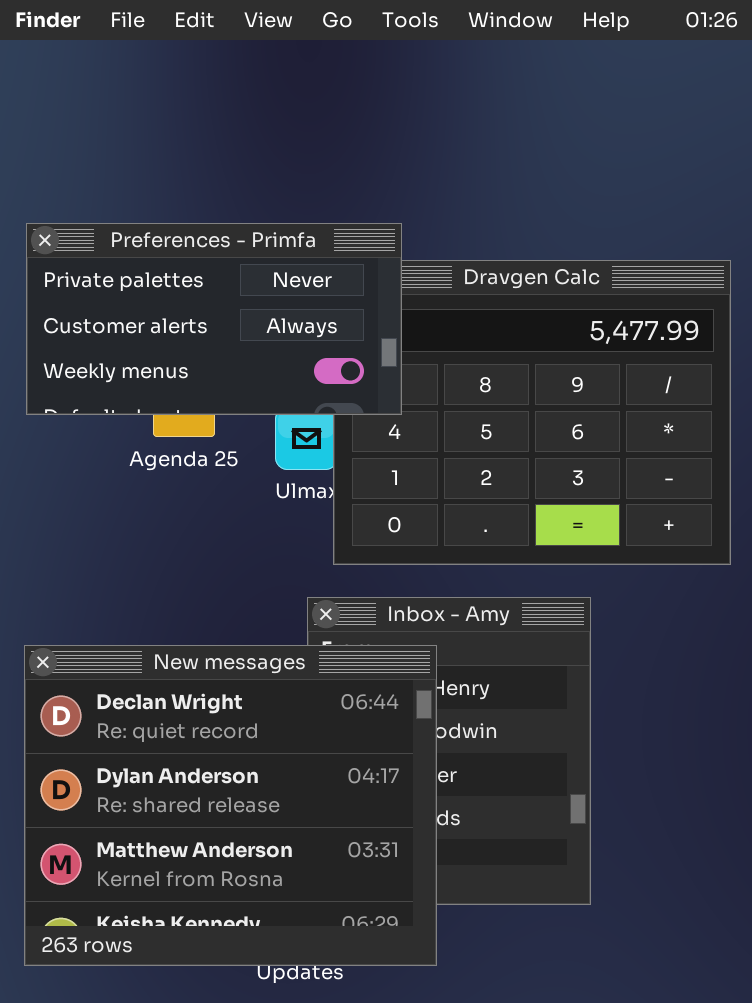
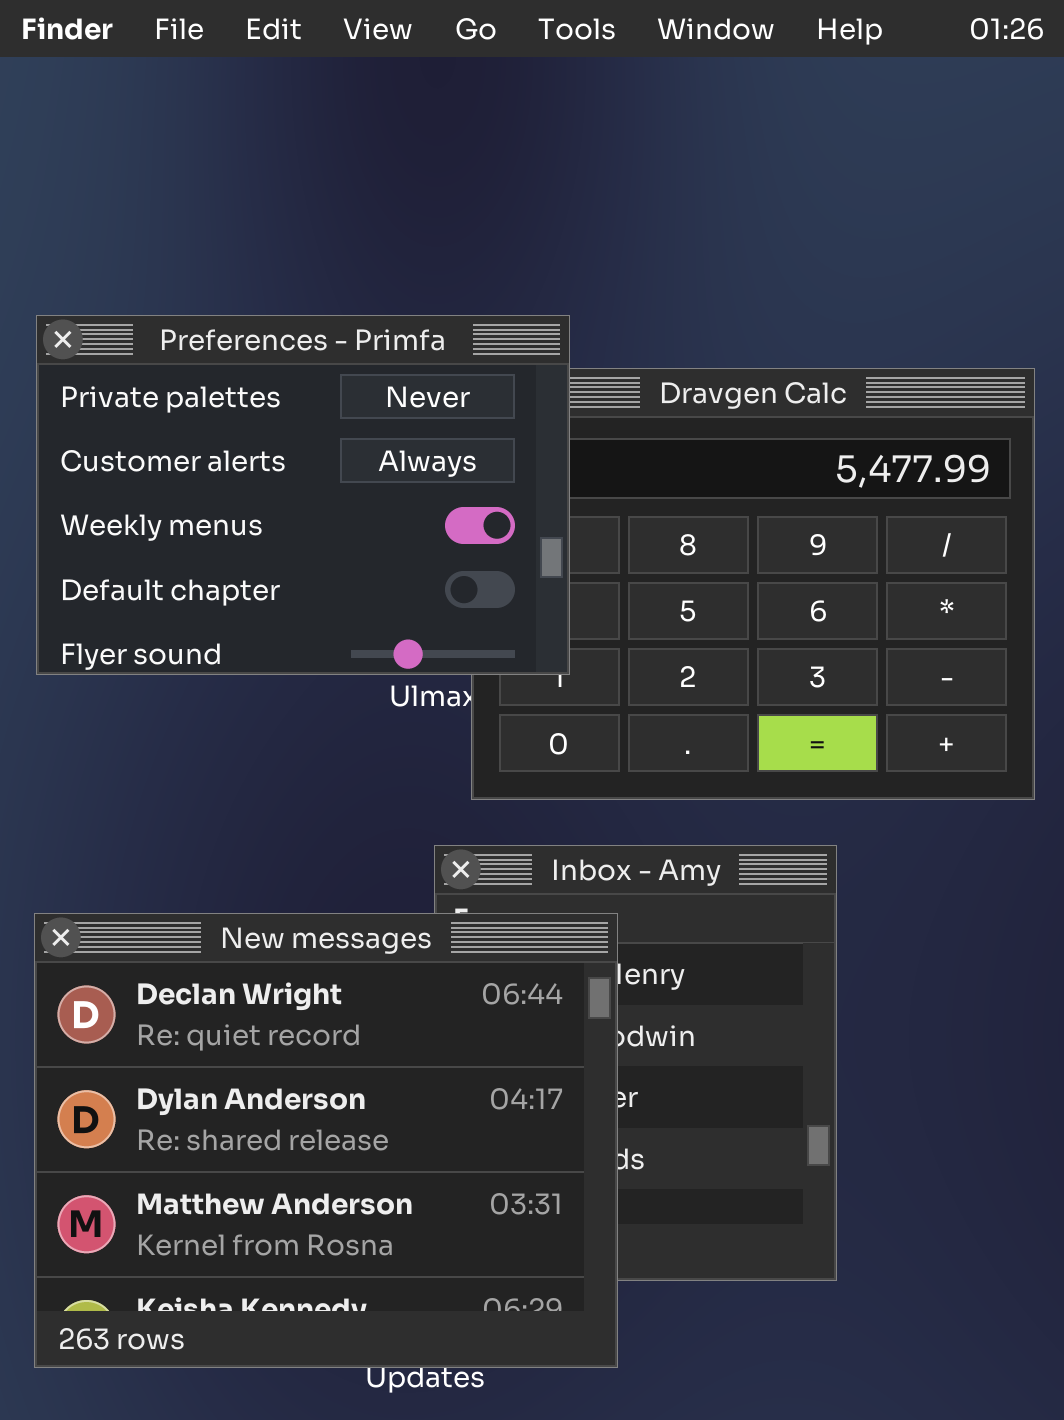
Preferences - Primfa: [26,223,402,415] -> [36,315,570,675], resized

